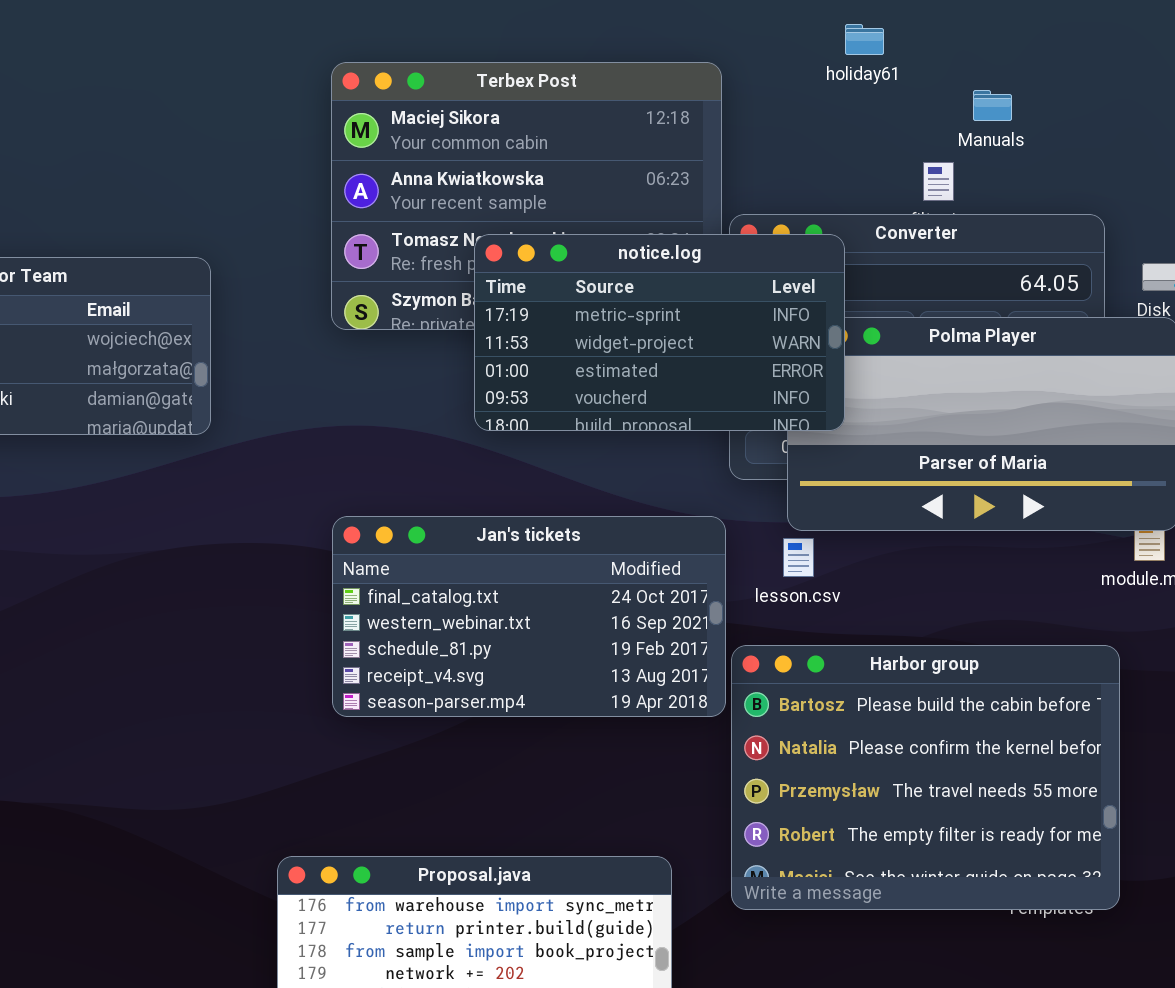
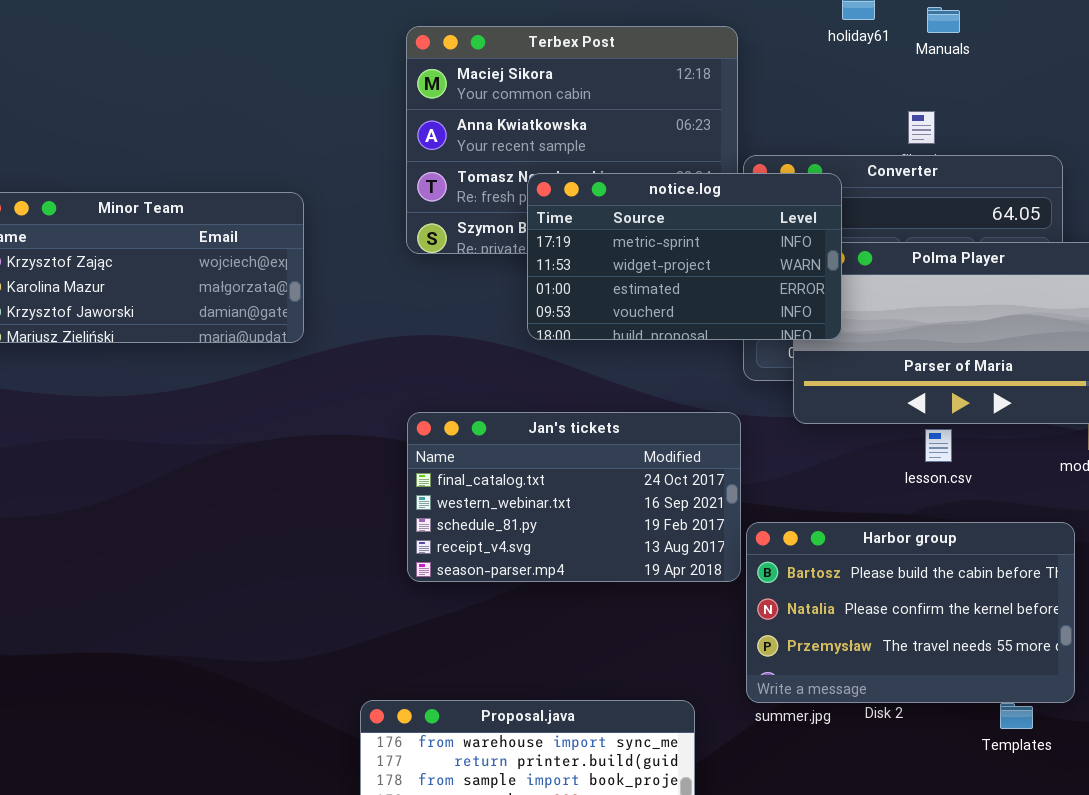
Manuals: [973,90,1012,121] -> [927,7,960,33], moved
lesson.csv: [783,538,814,577] -> [925,429,952,462], moved
Harbor group: [731,645,1120,910] -> [746,522,1075,703], resized

